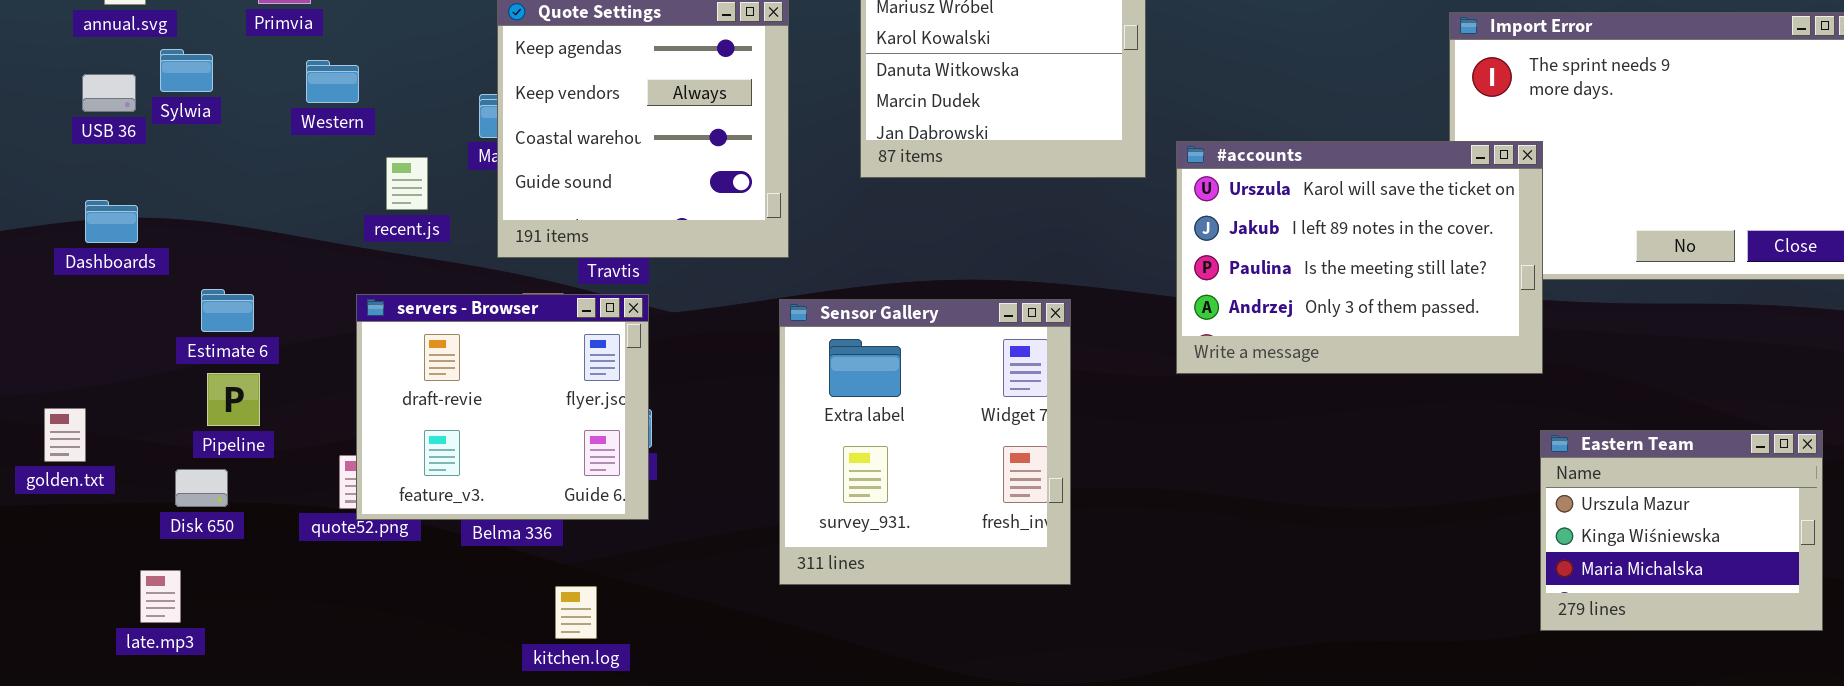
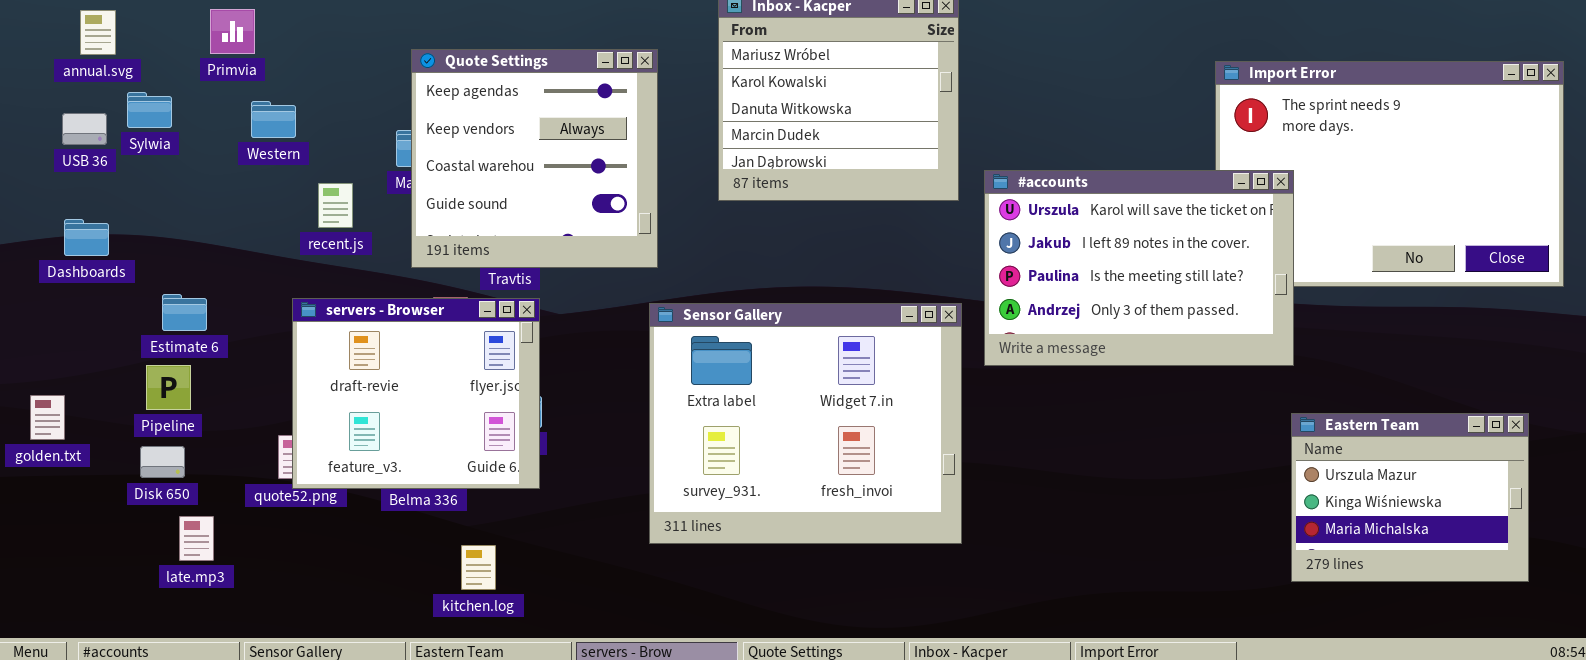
Sensor Gallery: [779,299,1071,585] -> [649,303,962,544], resized
Pipeline: [207,373,260,426] -> [146,365,191,410], moved
late.mp3: [140,570,181,623] -> [179,516,214,561], moved

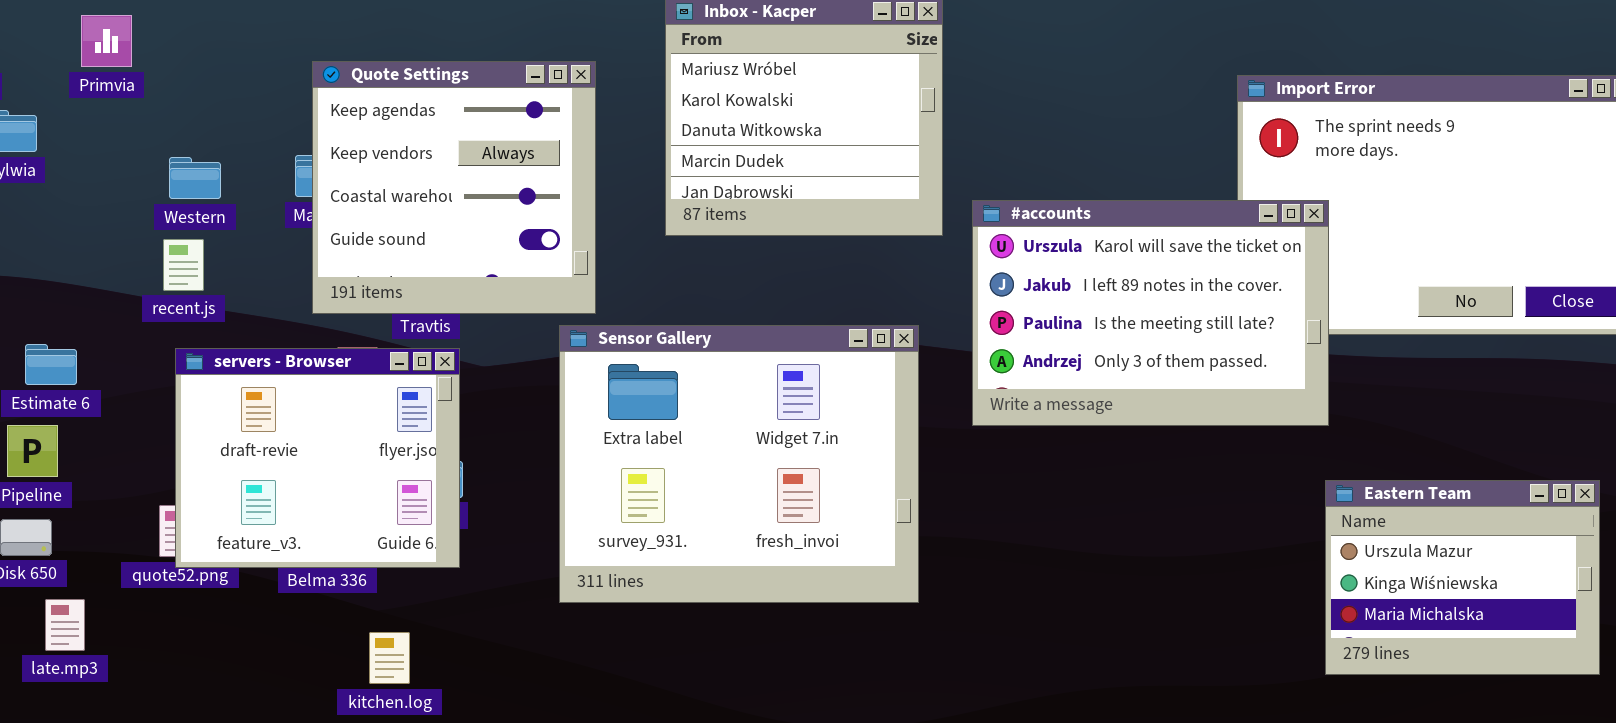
Western: [251,101,296,138] -> [169,157,221,199], moved
recent.js: [318,183,353,228] -> [163,239,204,291], moved
Sensor Gallery: [649,303,962,544] -> [559,325,919,603], moved

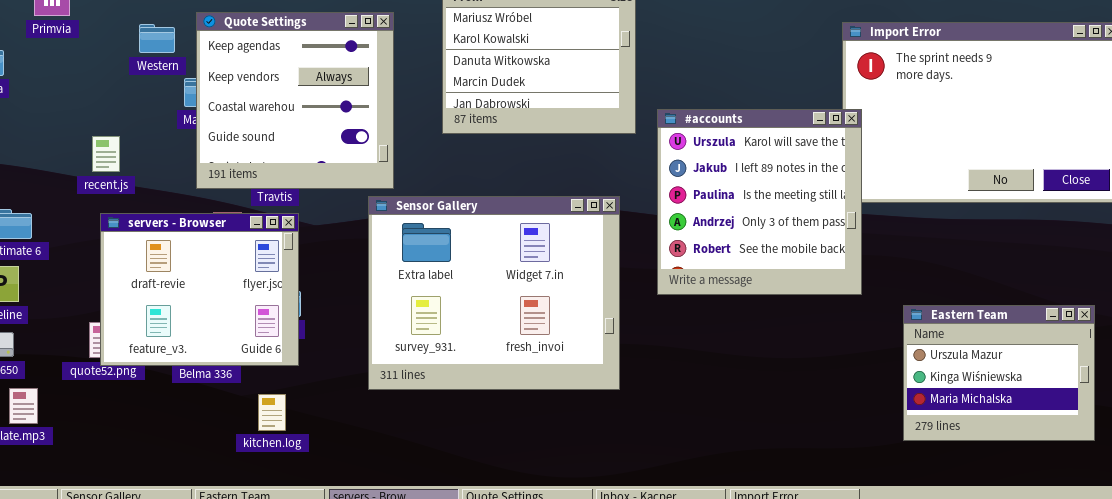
Western: [169,157,221,199] -> [139,24,175,53], moved
#accounts: [972,200,1329,426] -> [657,109,862,295], resized
kitchen.log: [369,632,410,684] -> [258,394,286,431], moved

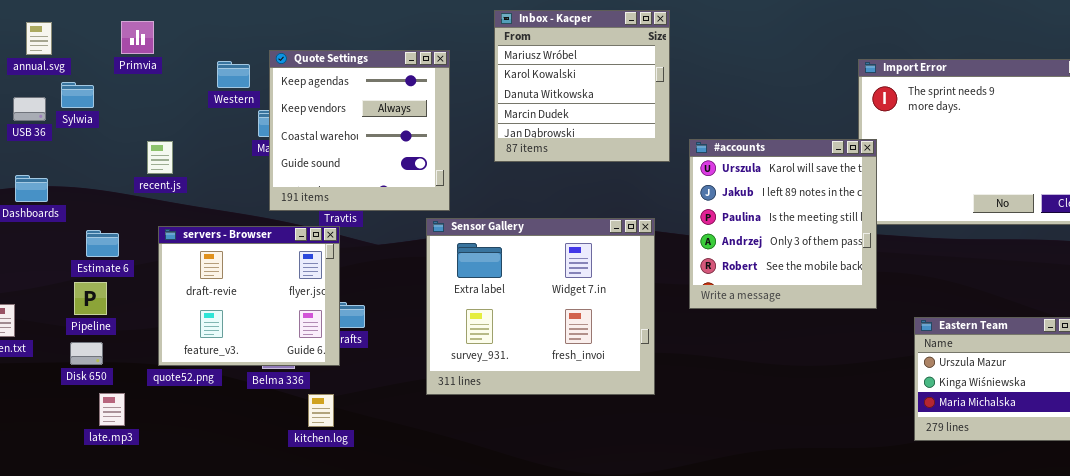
recent.js: [92,136,120,172] -> [147,141,173,174], moved
servers - Browser: [100,213,299,366] -> [158,226,340,366], moved
kitchen.log: [258,394,286,431] -> [308,394,334,427], moved

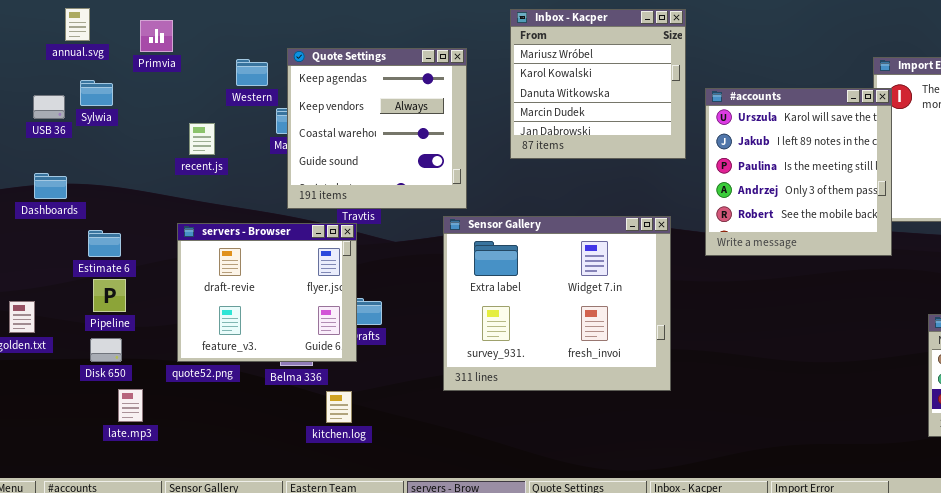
annual.svg: [26,22,52,55] -> [65,8,90,41], moved
#accounts: [689,139,877,309] -> [705,88,892,256], moved
recent.js: [147,141,173,174] -> [189,123,215,155], moved
Estimate 6: [86,230,119,257] -> [88,230,121,257], moved

